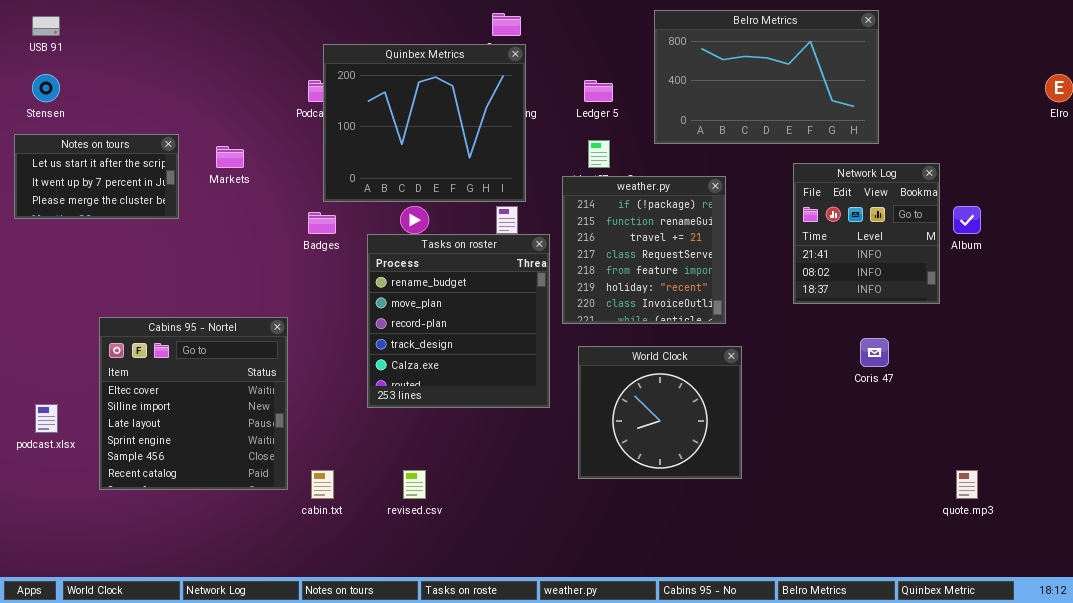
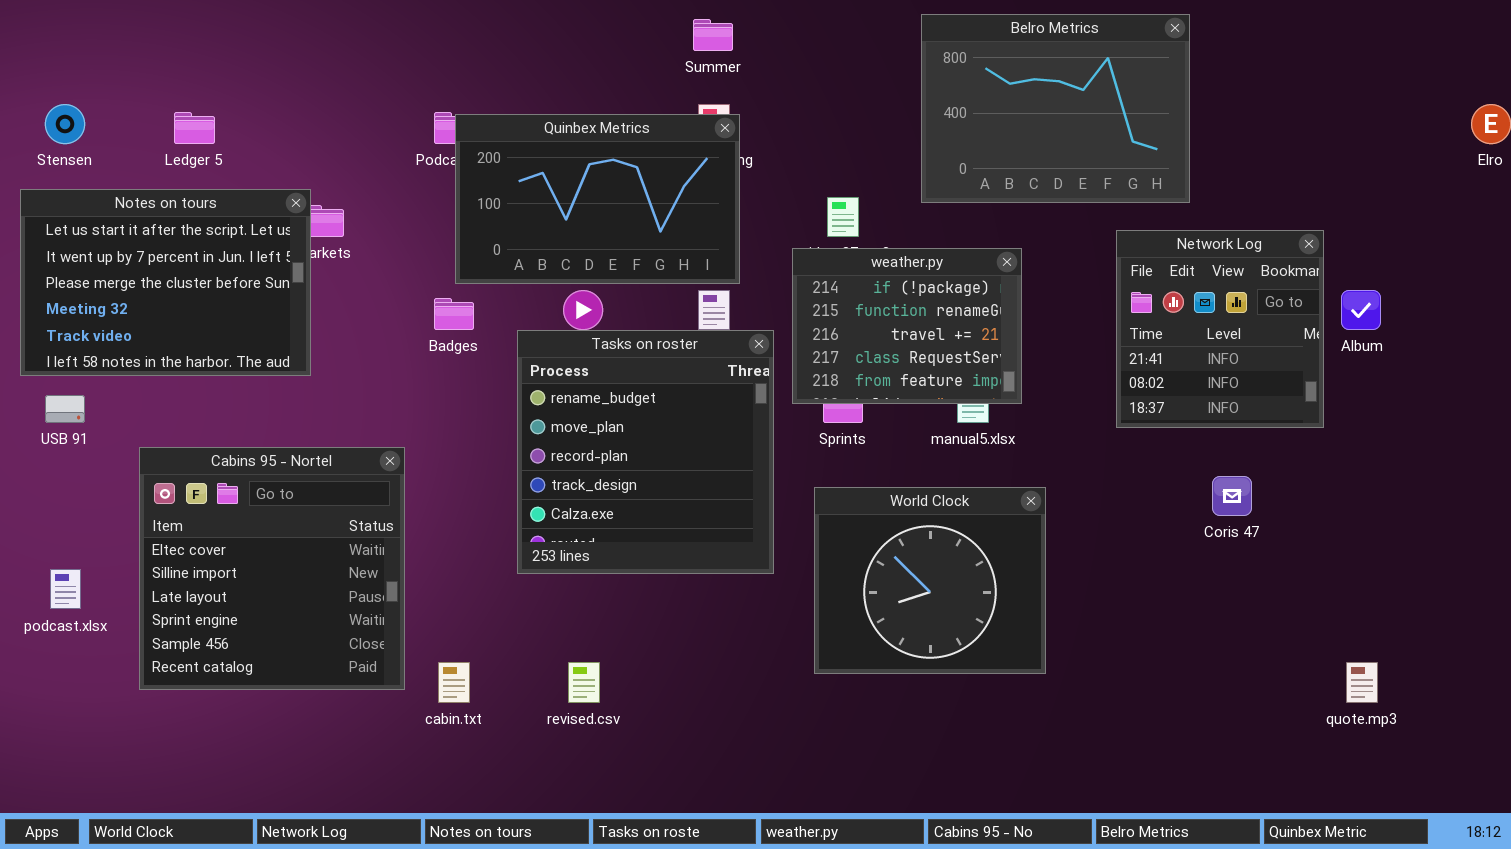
Belro Metrics: [654,10,879,144] -> [921,14,1190,203], resized
USB 91: [32,16,60,36] -> [45,395,85,423], moved
Quinbex Metrics: [323,44,526,202] -> [455,114,740,284], resized
Ledger 5: [584,80,613,102] -> [174,112,215,144], moved
Notes on tours: [14,134,179,219] -> [20,189,311,376], resized
weather.py: [562,176,726,324] -> [792,248,1022,404], resized

